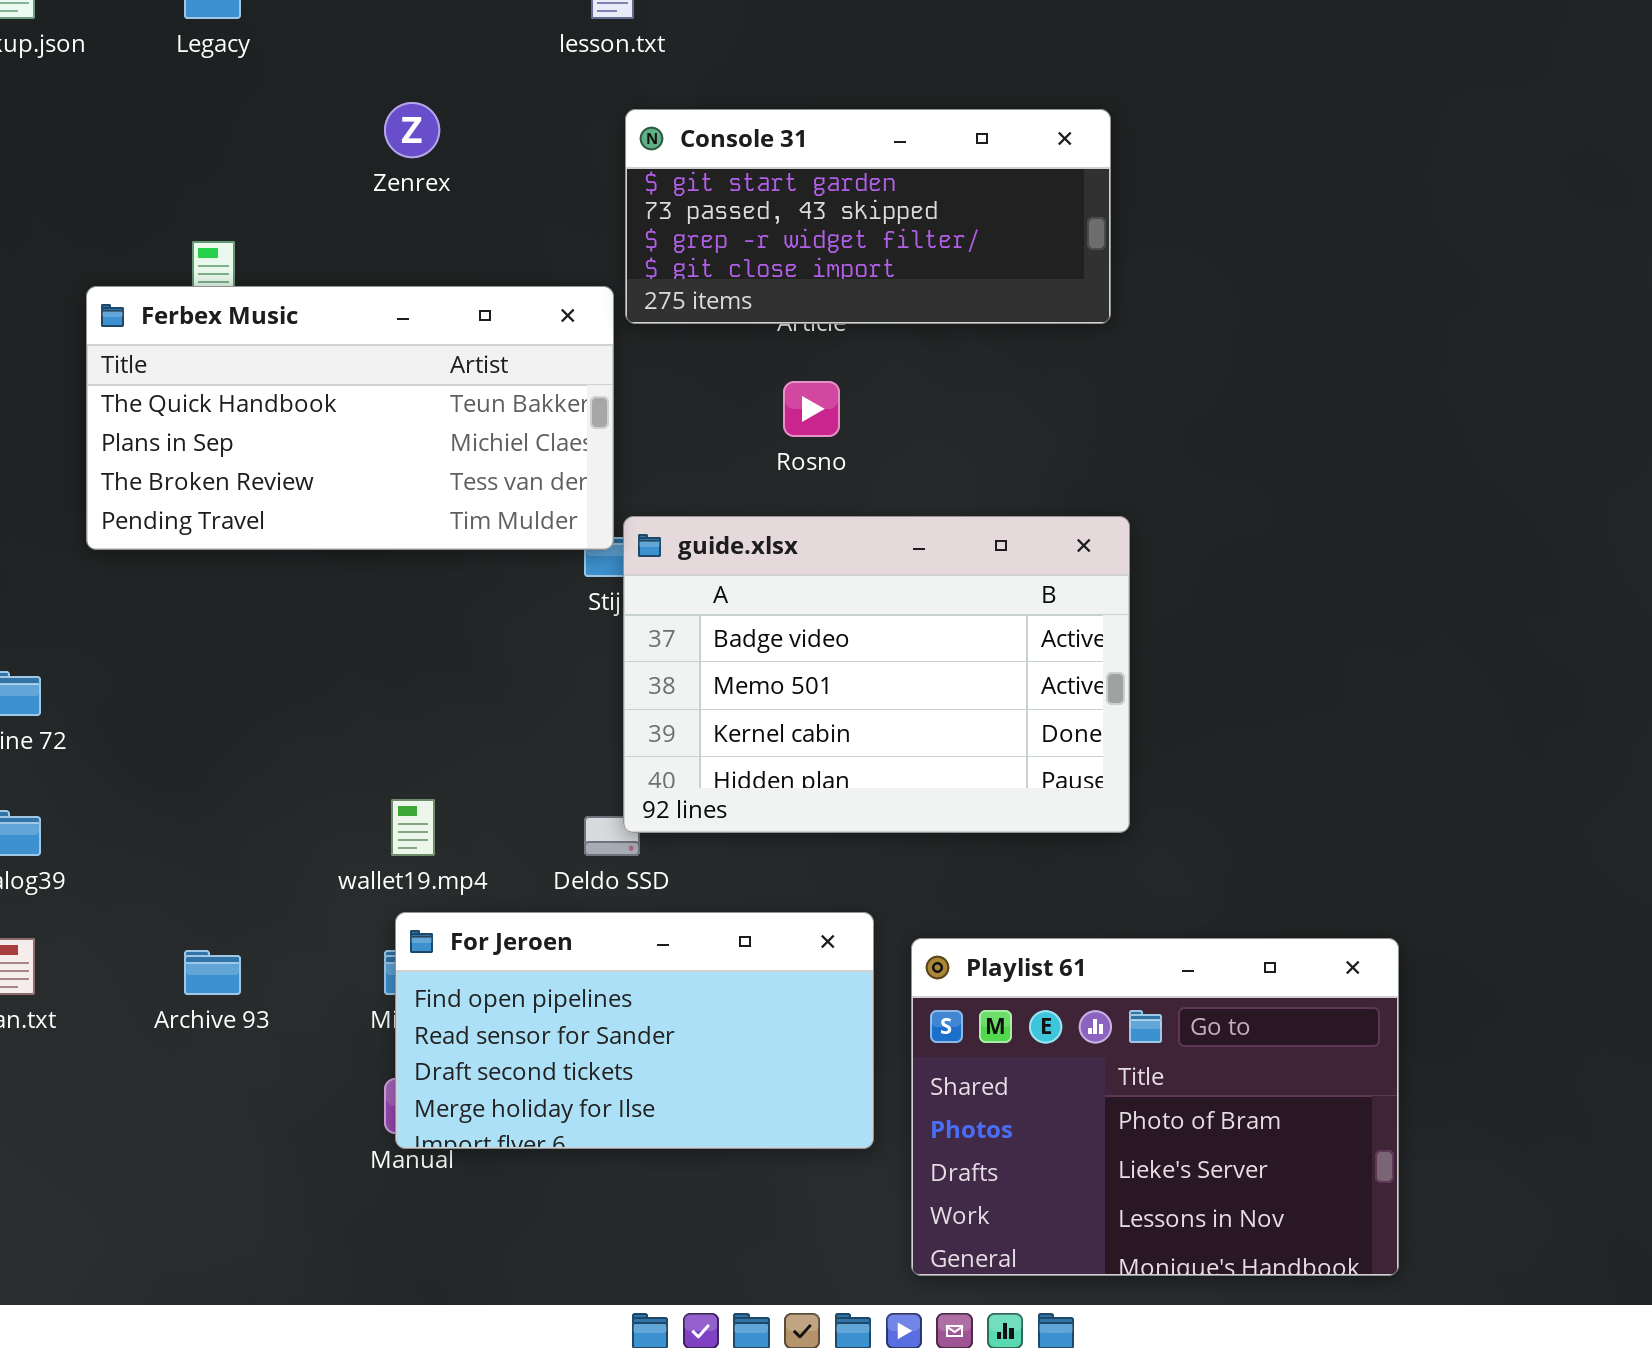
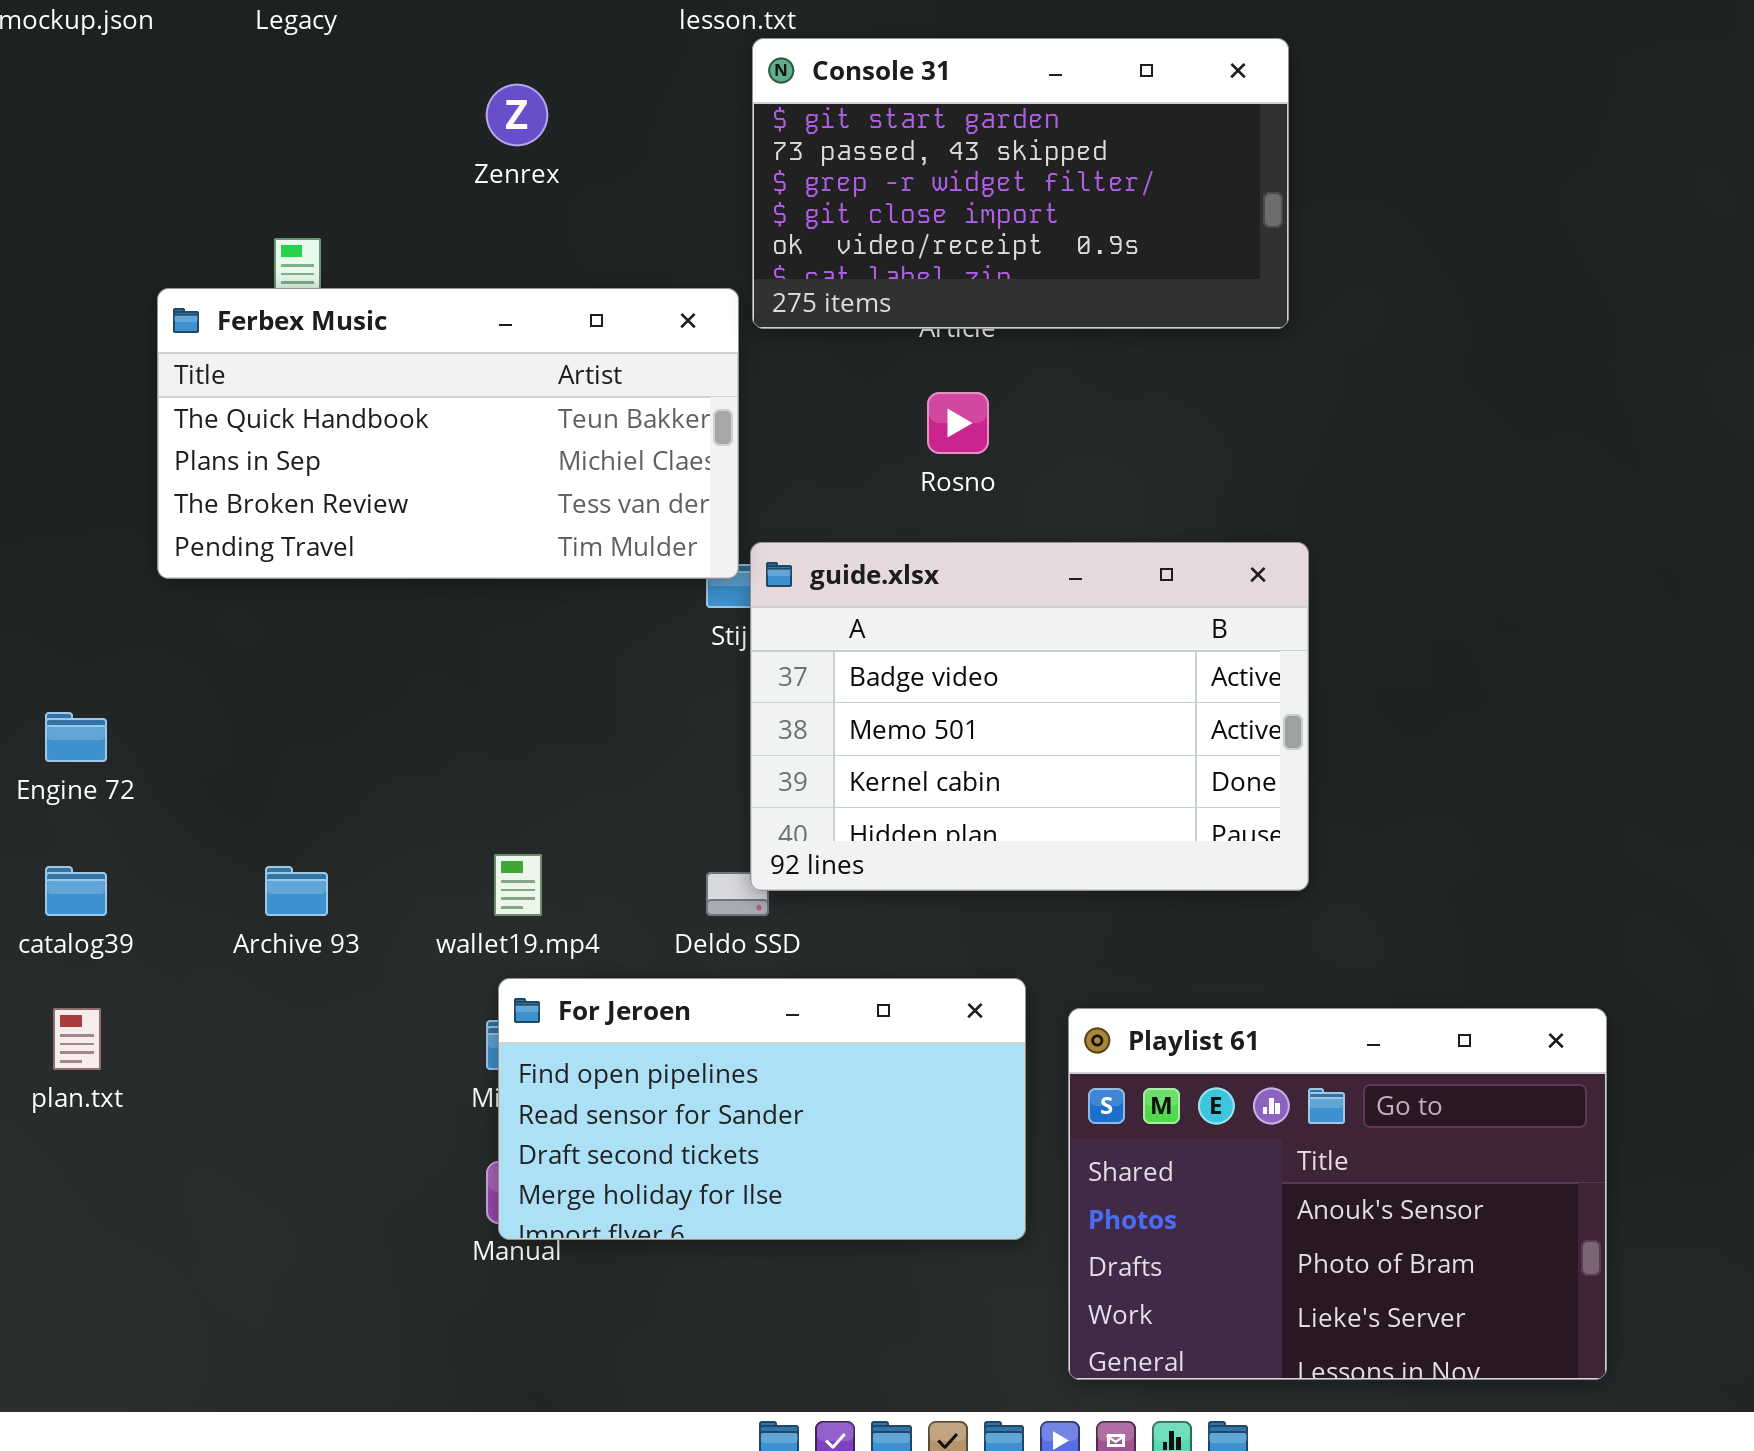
Console 31: [625,109,1111,324] -> [752,38,1289,329], resized
Playlist 61: [911,938,1399,1276] -> [1068,1008,1607,1380], scrolled up 1 row
Archive 93: [184,950,241,995] -> [265,866,328,916], moved

